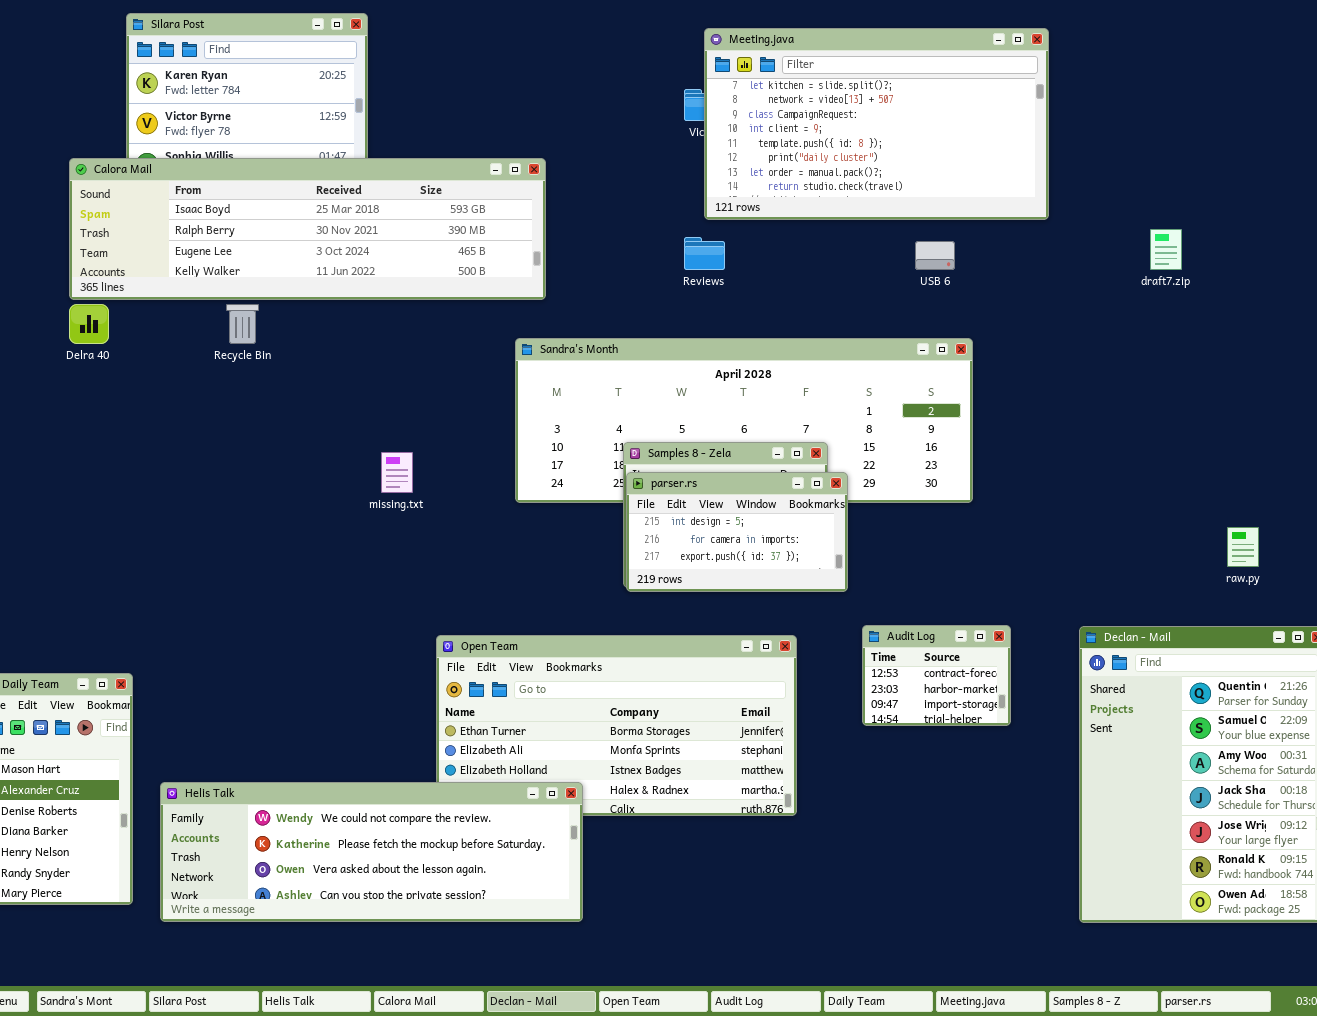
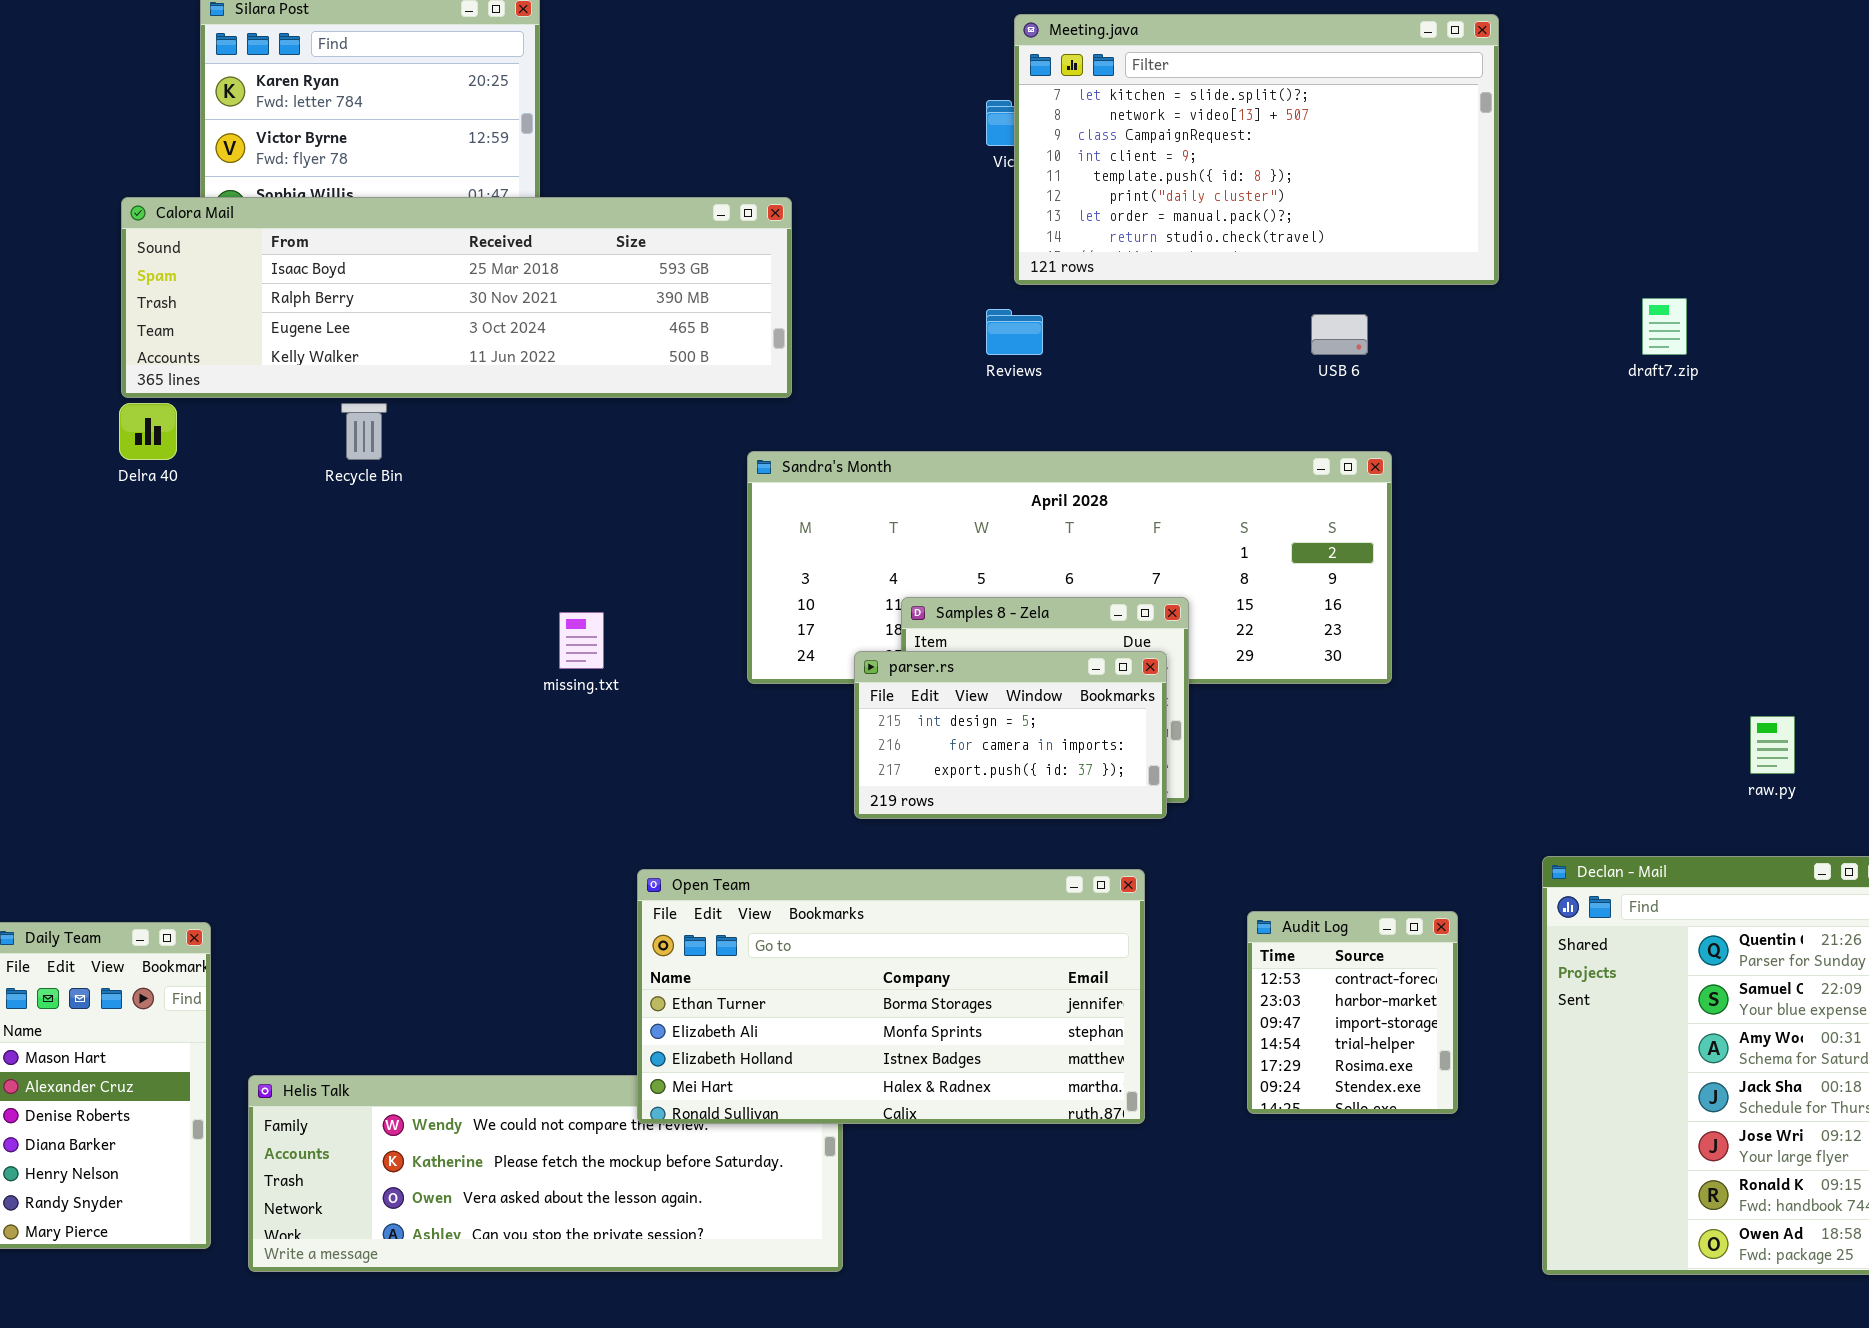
parser.rs: [626,472,848,592] -> [854,651,1167,819], moved
Audit Log: [862,625,1011,726] -> [1247,911,1458,1114], moved, resized
Open Team: [436,635,797,816] -> [637,869,1145,1124], raised

